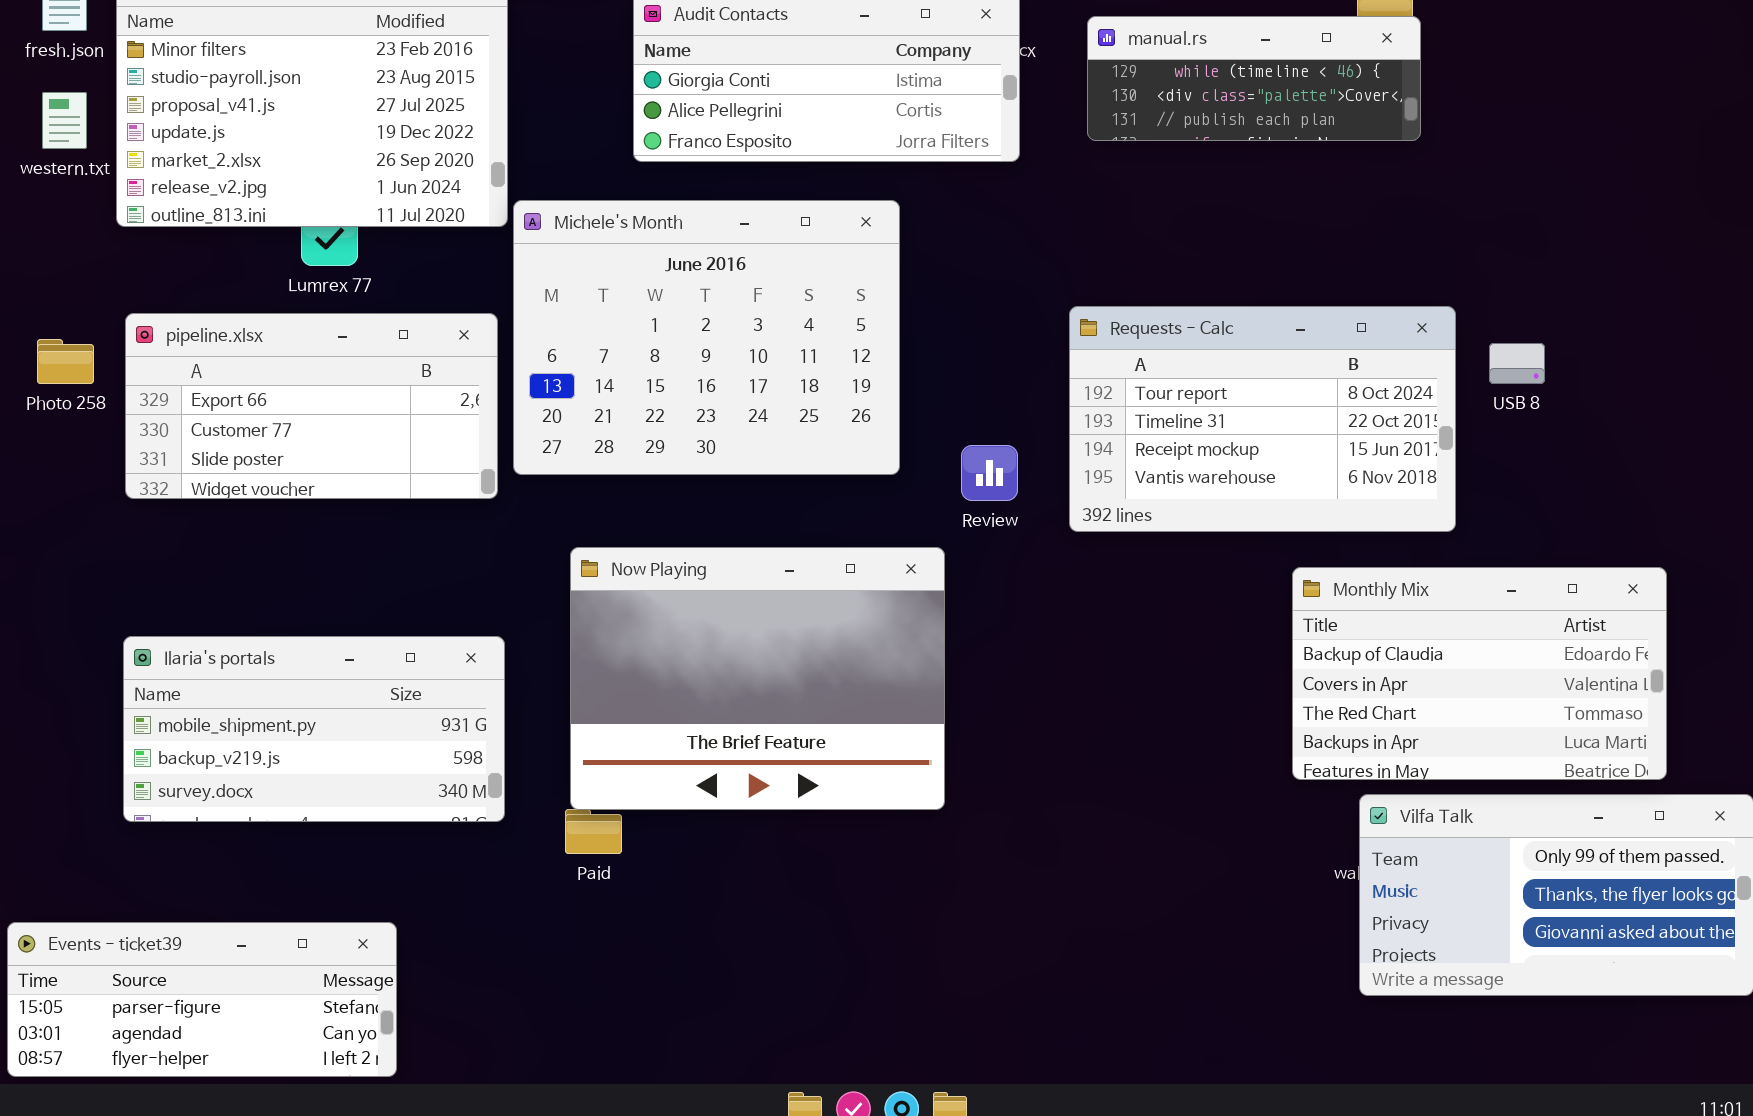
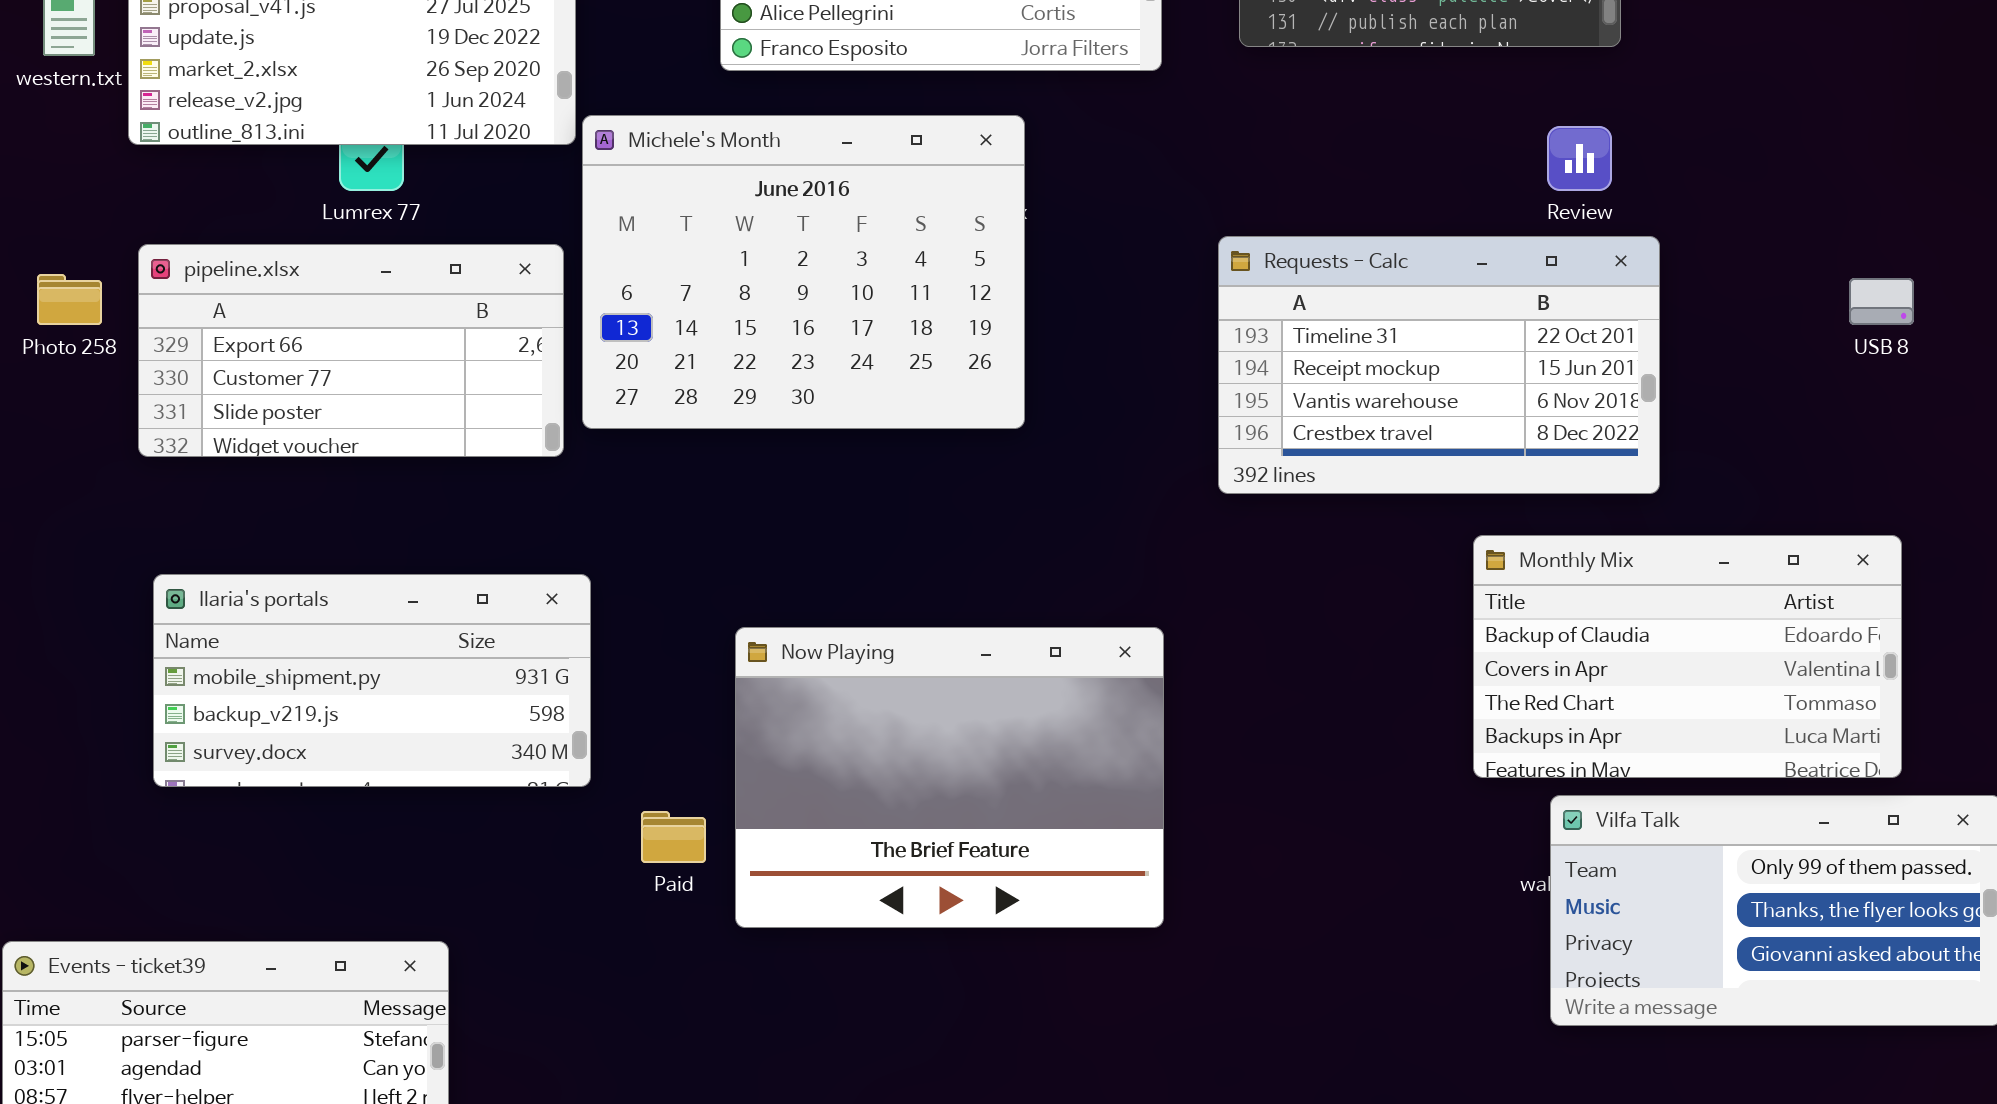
Requests - Calc: [1069,306,1456,532] -> [1218,236,1660,494], scrolled down 1 row
USB 8: [1489,343,1545,384] -> [1849,278,1914,325], moved
Review: [961,445,1018,501] -> [1547,126,1612,191], moved
Now Playing: [570,547,945,810] -> [735,627,1164,928], moved
Ilaria's portals: [123,636,505,822] -> [153,574,591,787], moved

